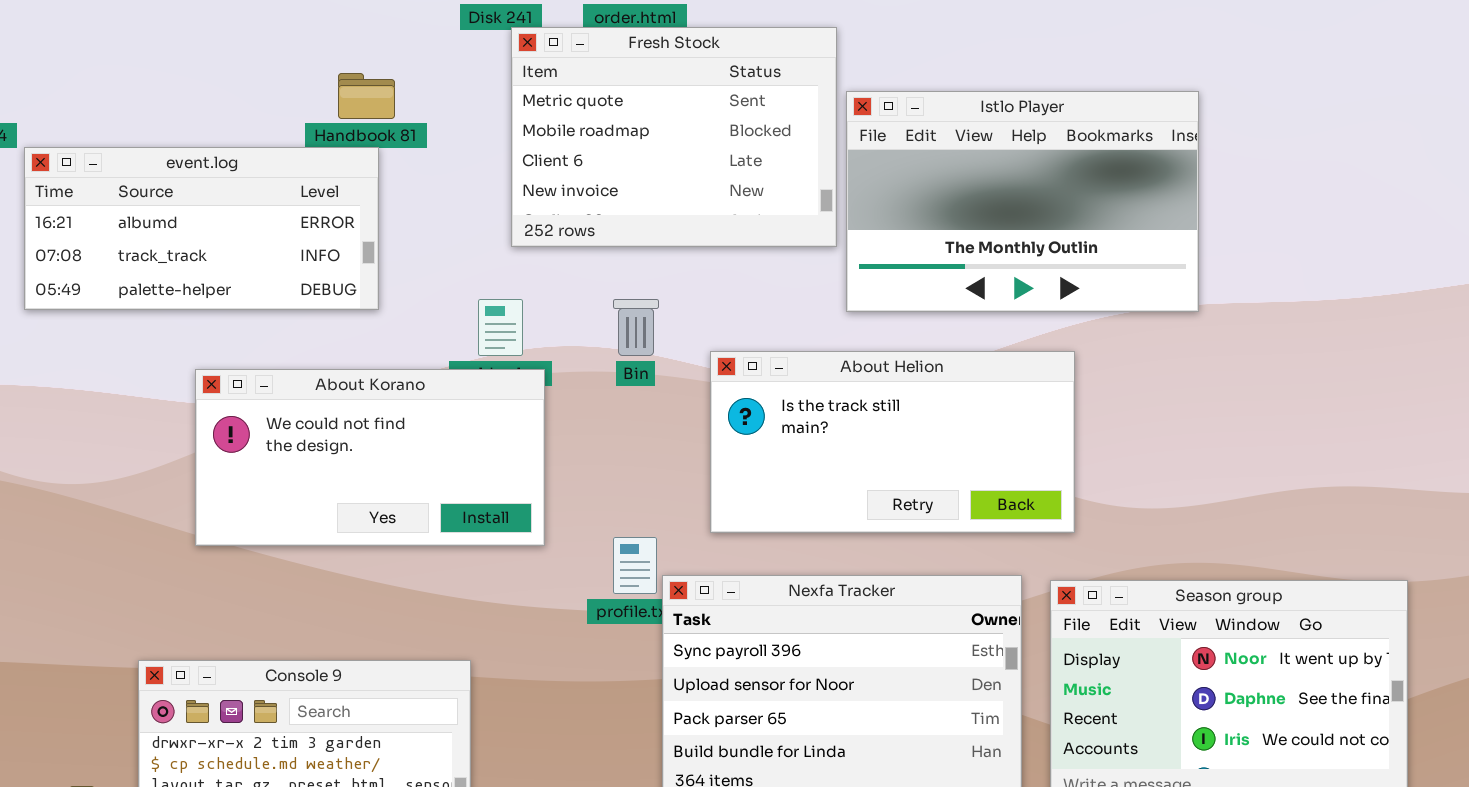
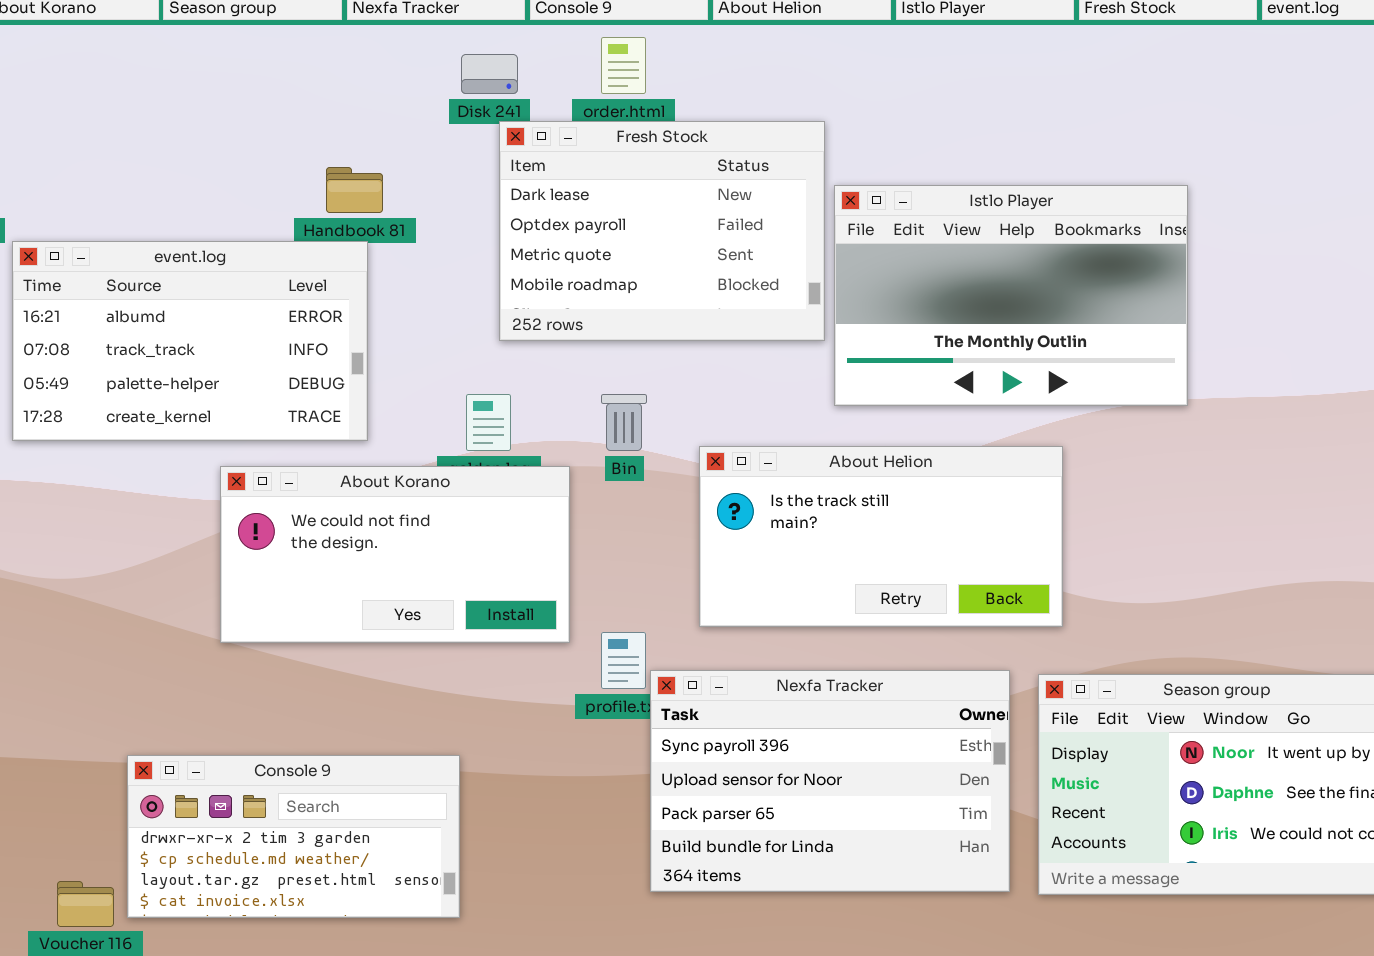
Fresh Stock: [511,27,837,247] -> [499,121,825,341], scrolled up 2 rows
event.log: [24,147,379,310] -> [12,241,368,441], resized
About Korano: [195,369,545,546] -> [220,466,570,643], moved

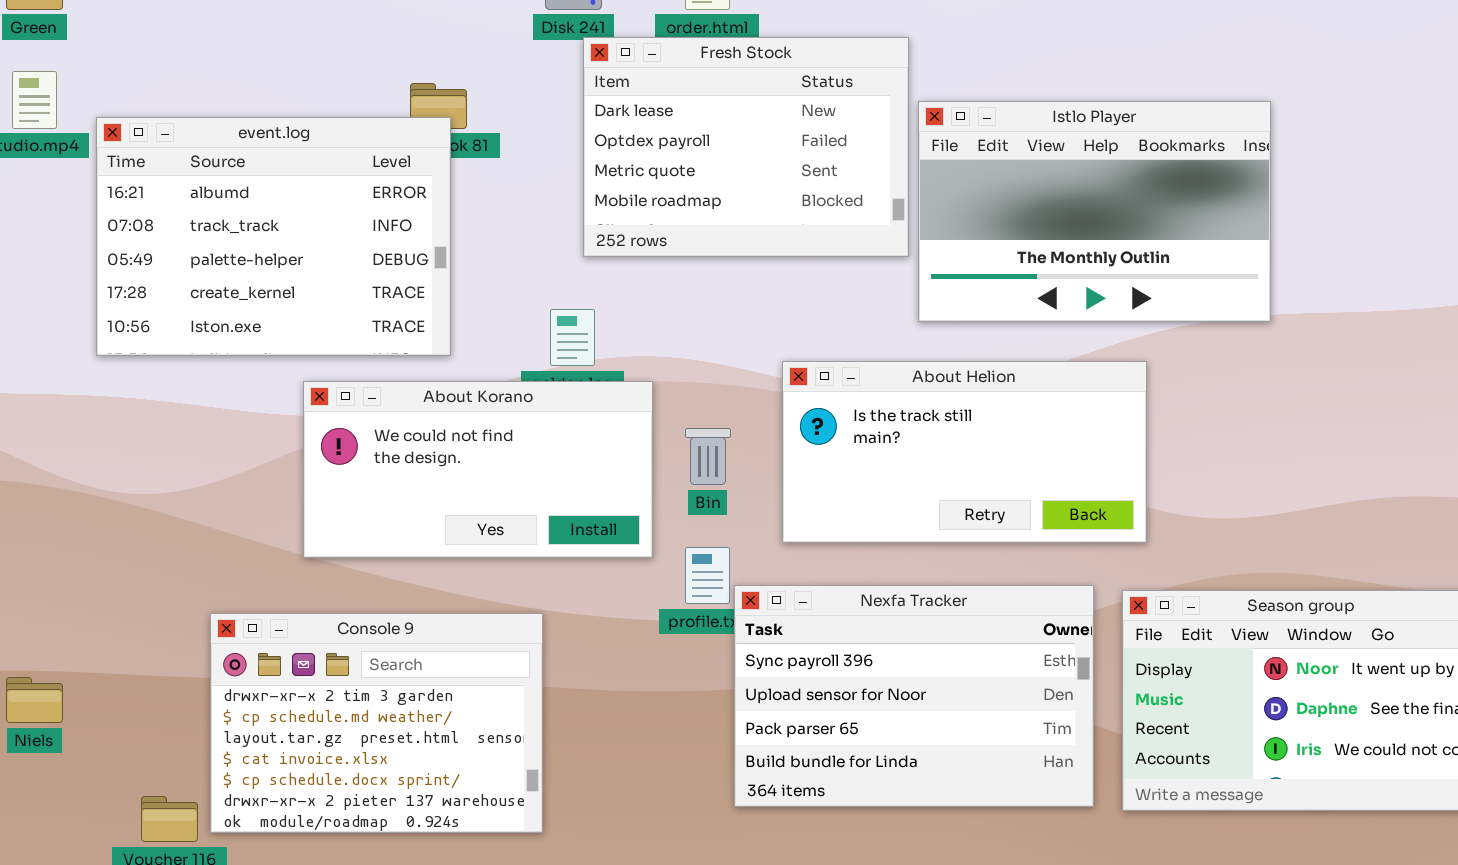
event.log: [12,241,368,441] -> [96,117,451,356], resized
Bin: [601,394,647,451] -> [685,428,731,485], moved
Console 9: [127,755,460,918] -> [210,613,543,833], resized

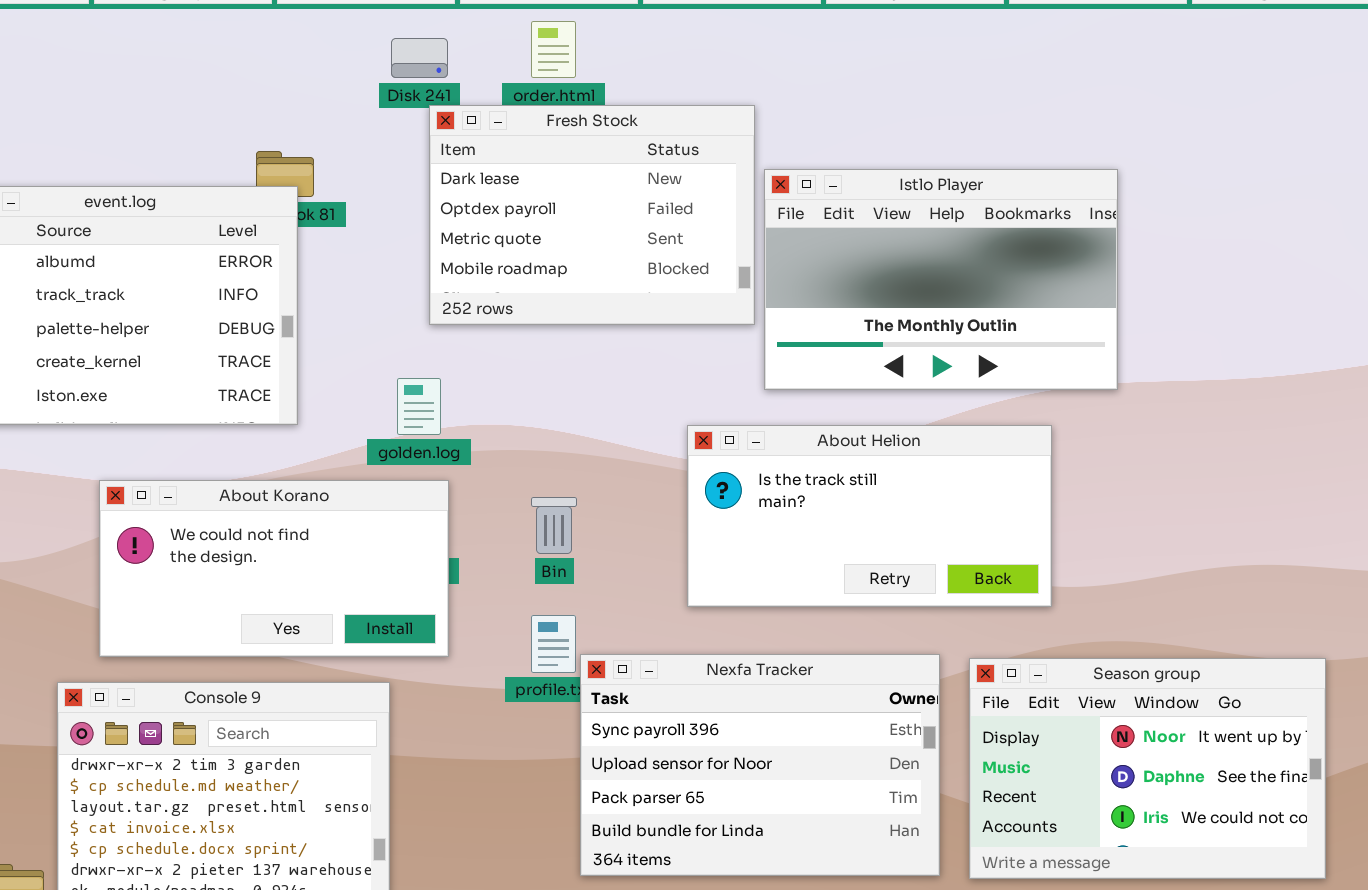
About Helion: [782,361,1147,543] -> [687,425,1052,607], moved
About Korano: [303,381,653,558] -> [99,480,449,657], moved

